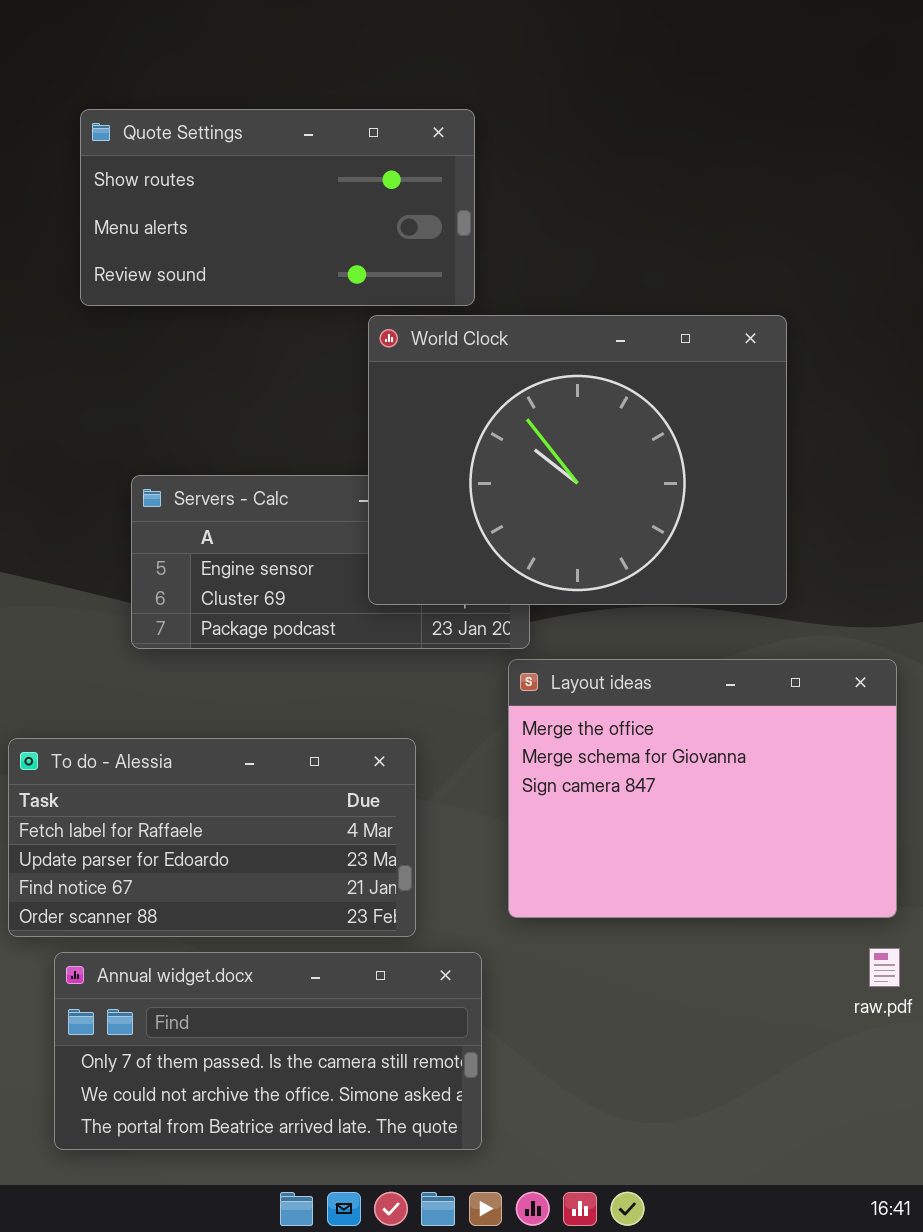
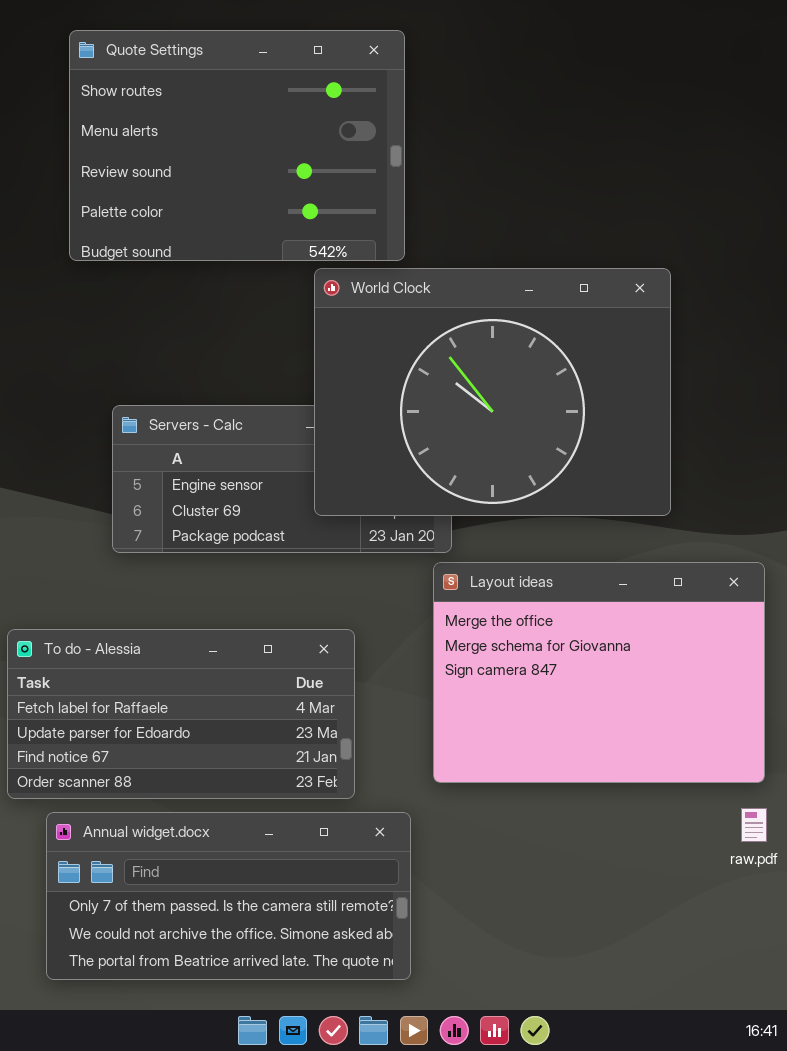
Quote Settings: [80,109,475,306] -> [69,30,405,261], resized

